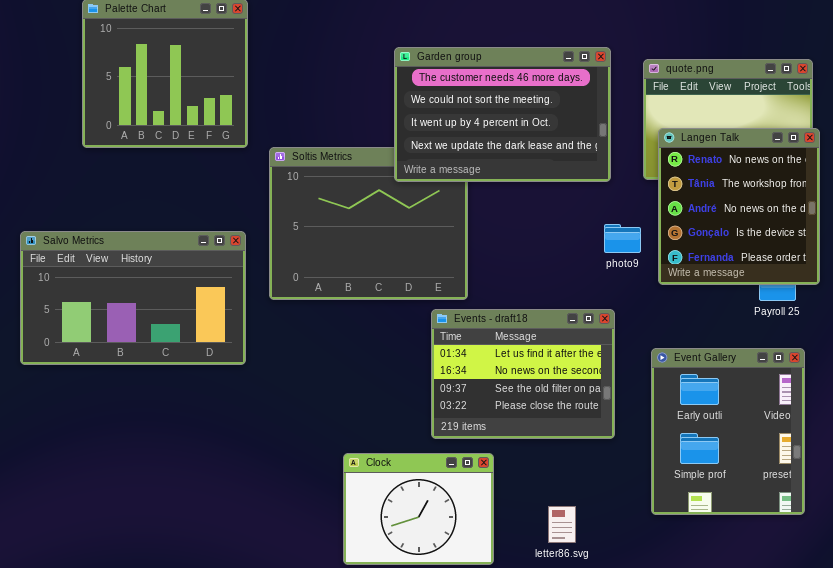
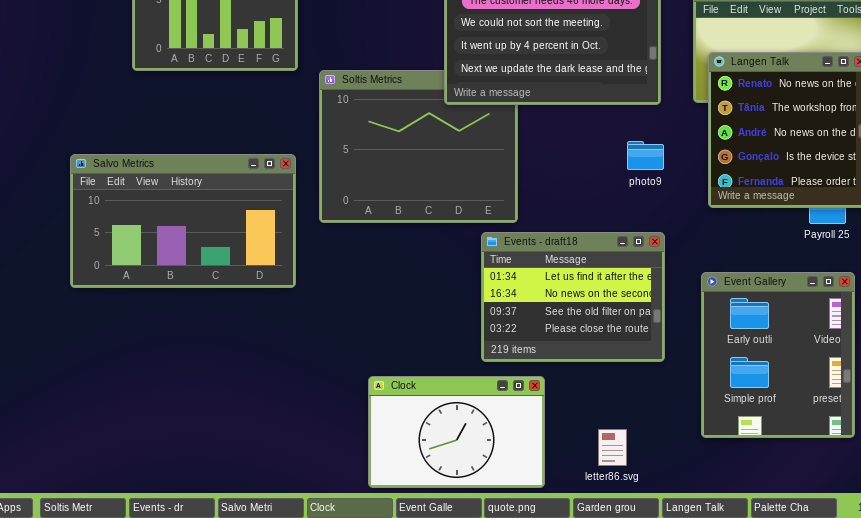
photo9: [604,224,641,253] -> [627,141,664,170], moved
Clock: [343,453,494,565] -> [368,376,545,488], resized

